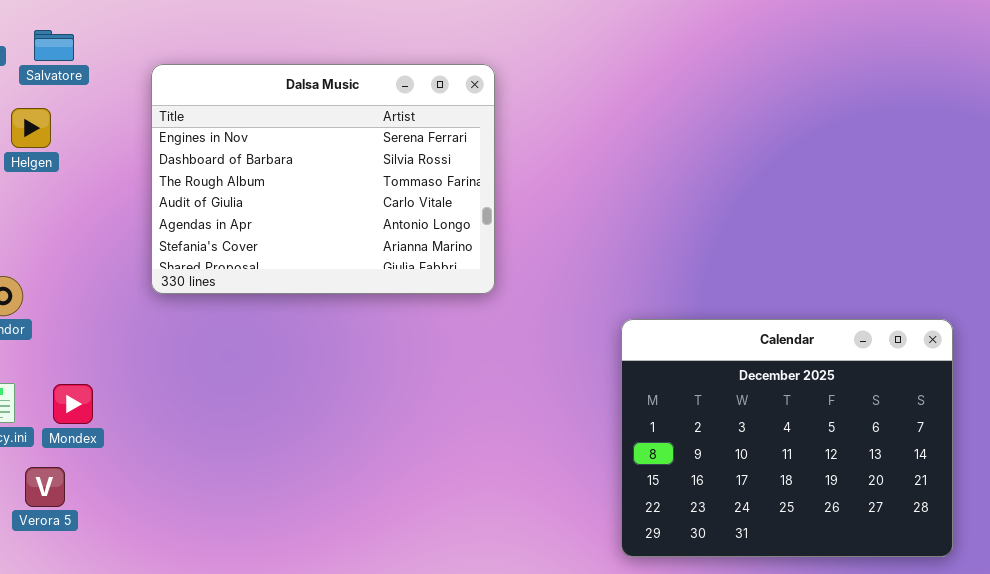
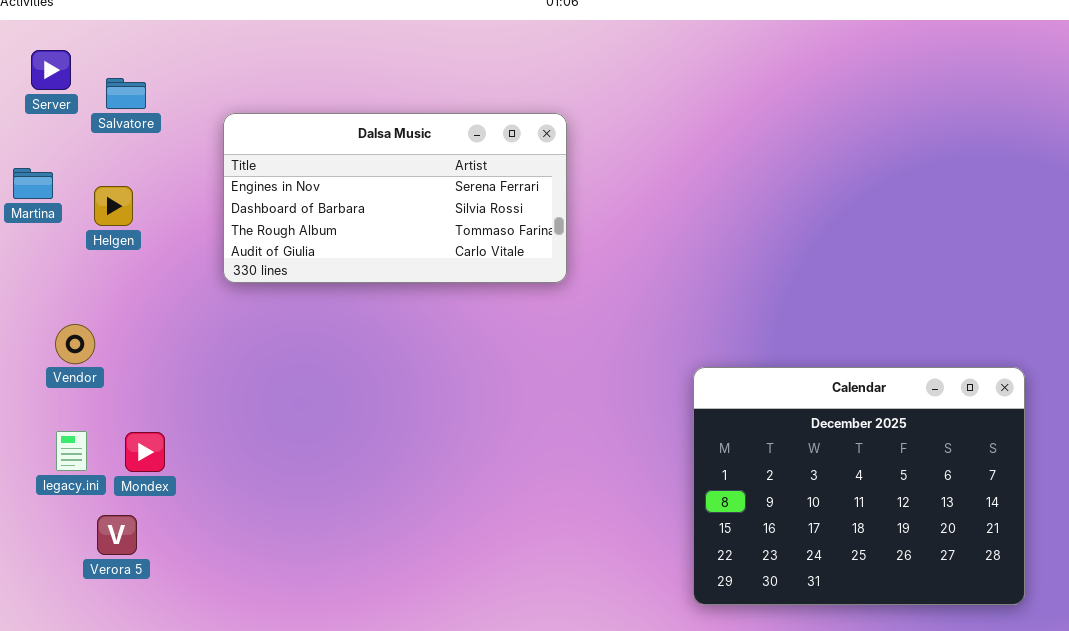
Dalsa Music: [151,64,495,294] -> [223,113,567,283], resized
Helgen: [11,108,51,148] -> [94,186,133,226], moved

